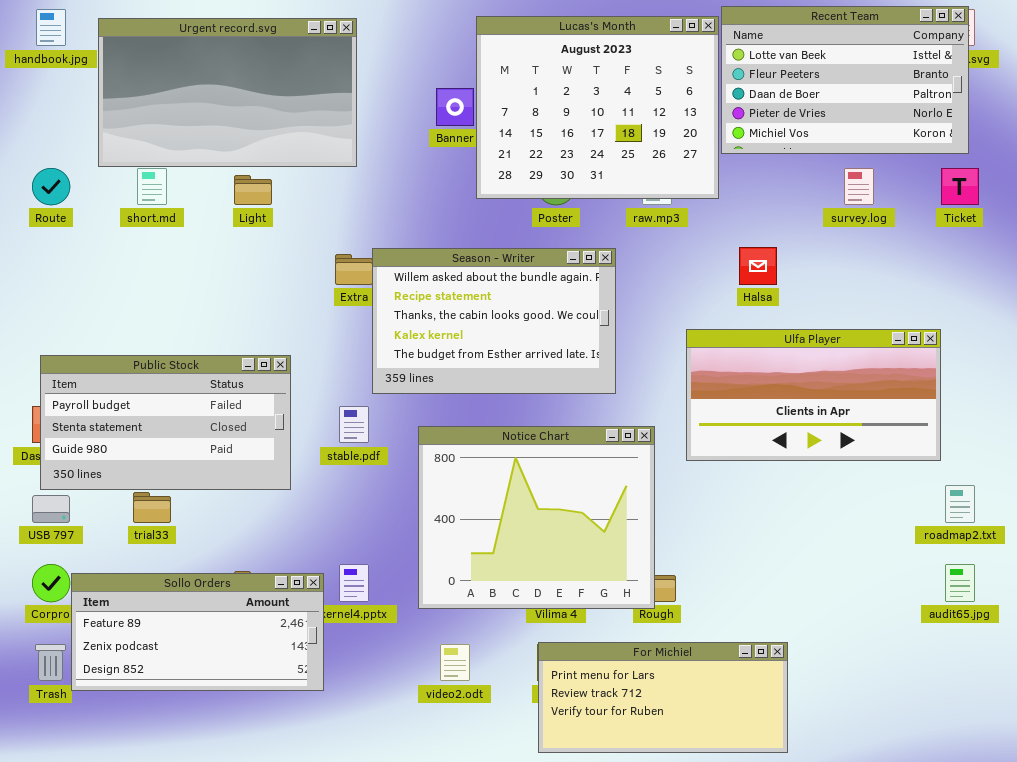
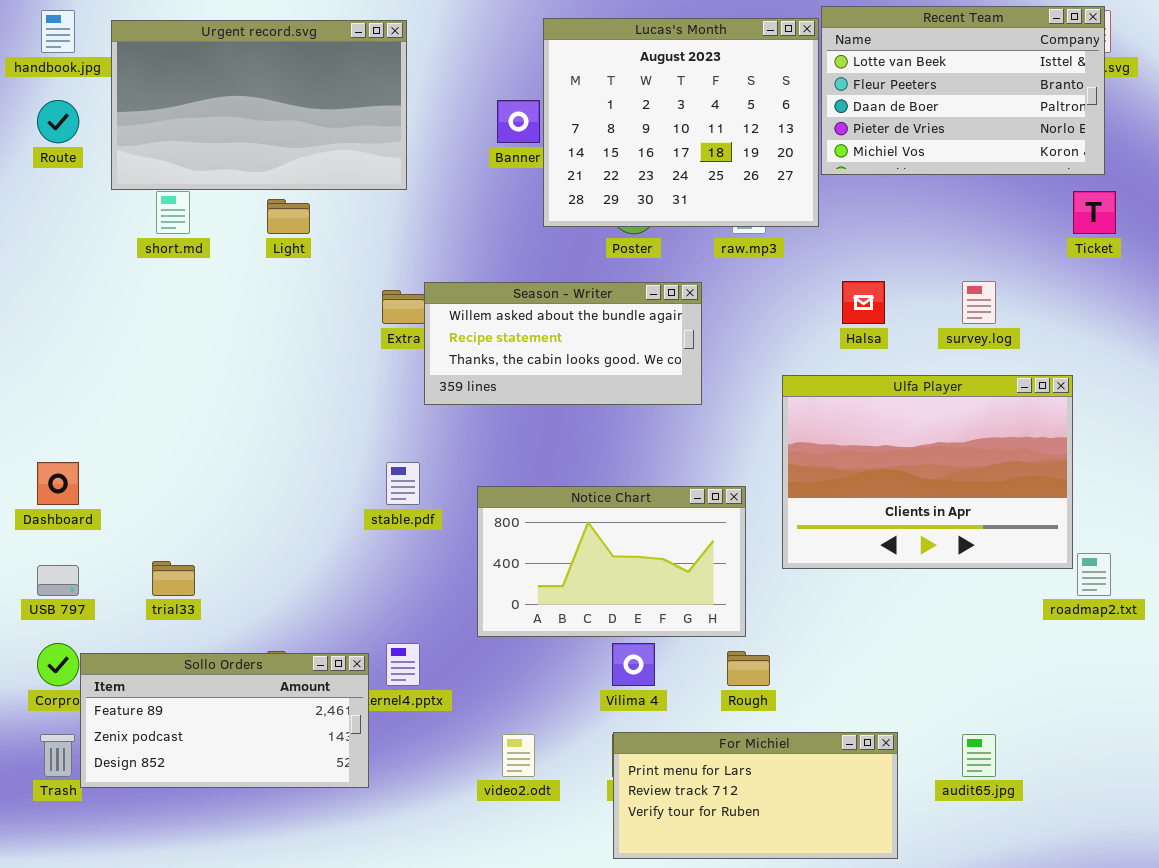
Route: [32,168,70,205] -> [37,100,79,143], moved
survey.log: [844,168,874,205] -> [962,281,996,324], moved
Season - Writer: [372,248,616,394] -> [424,282,702,405], resized
Ulfa Player: [686,329,941,461] -> [782,375,1073,569], resized
Public Stock: [40,355,291,490] -> none, closed
Notice Chart: [418,426,655,609] -> [477,486,746,637], resized
audit65.jpg: [945,564,975,602] -> [962,734,996,777], moved

